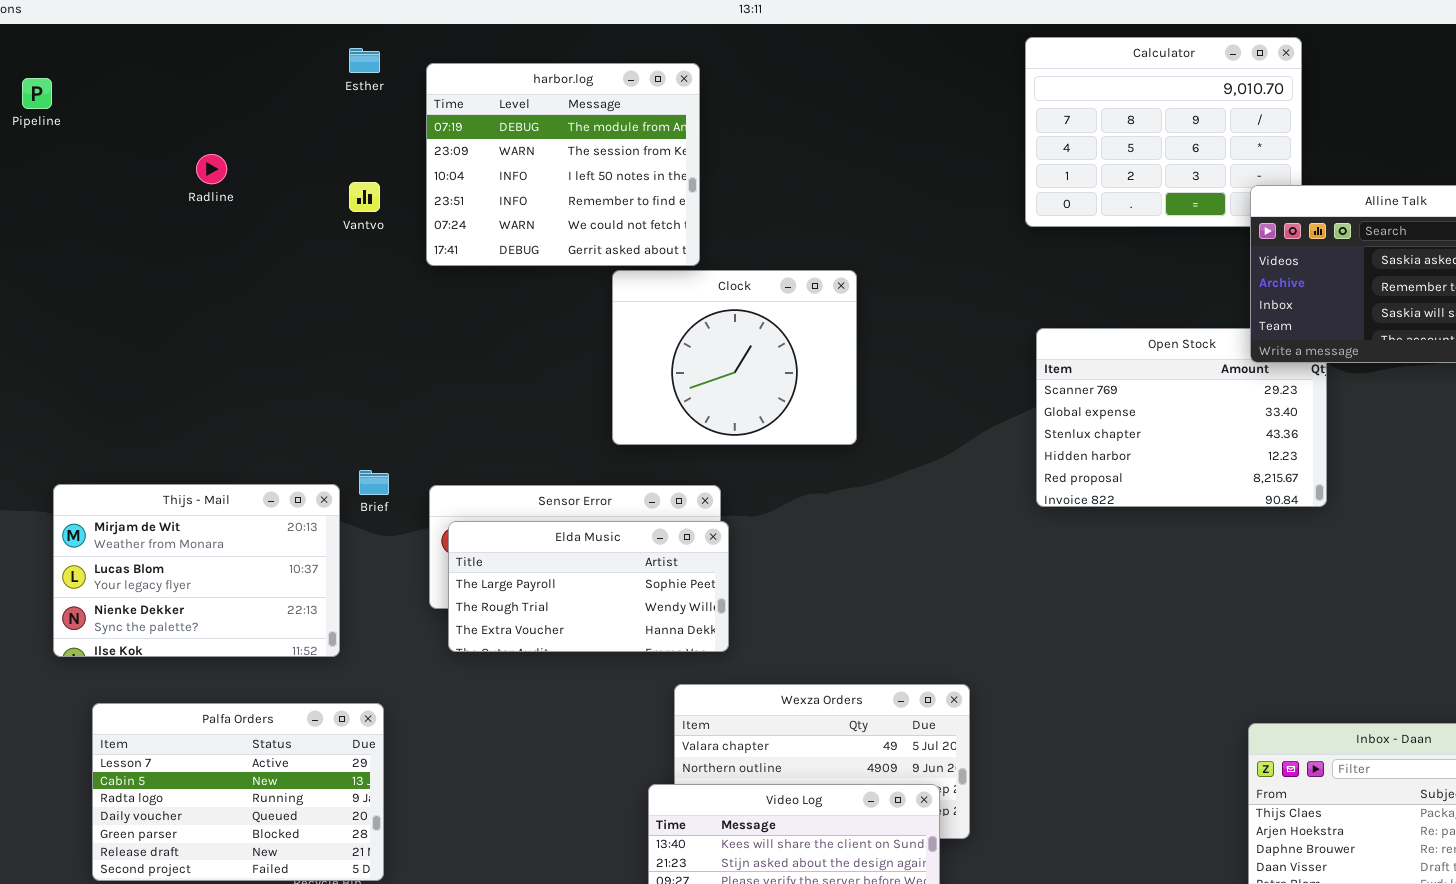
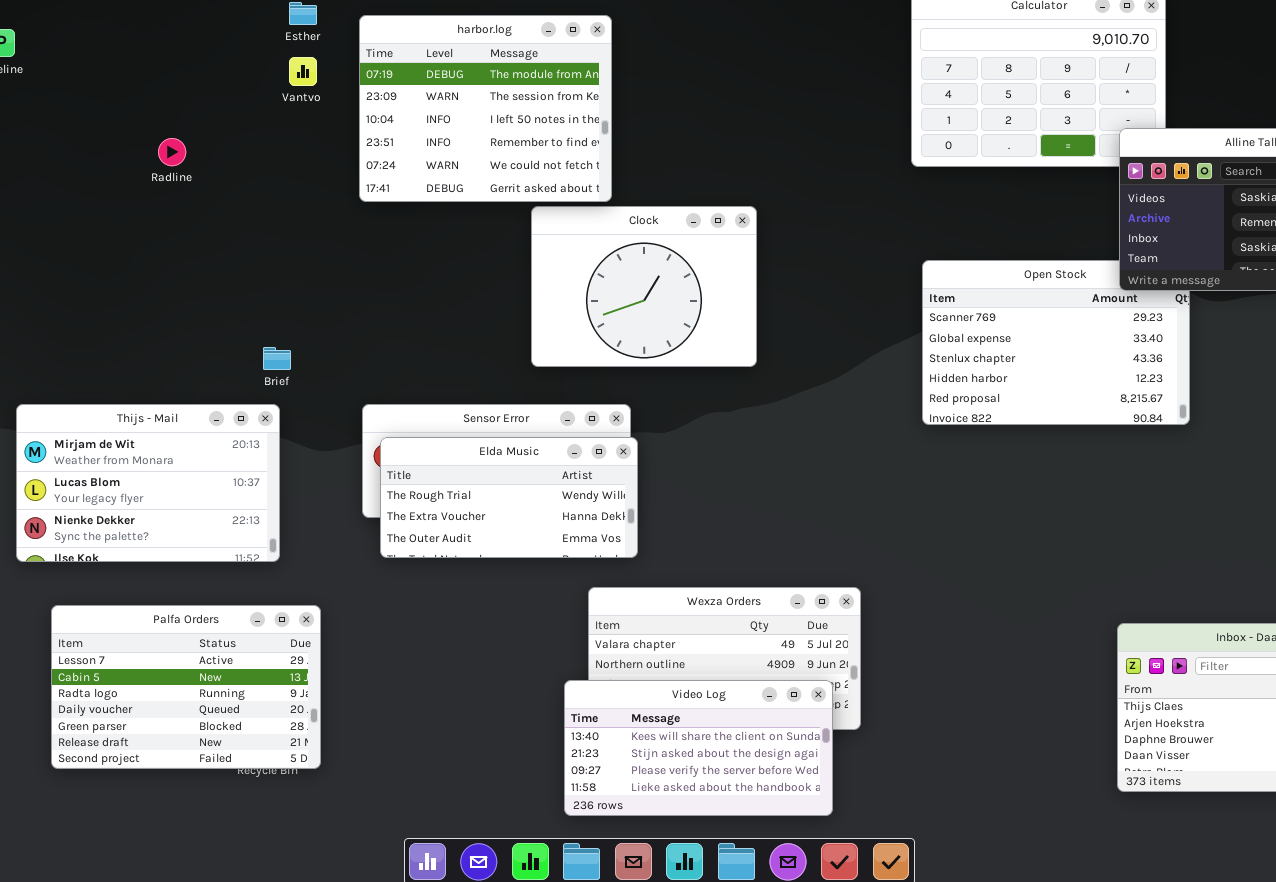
Radline: [196,154,227,184] -> [158,138,186,166], moved
Vantvo: [349,182,380,212] -> [289,57,317,86], moved
Brief: [359,470,389,495] -> [263,347,291,370], moved
Elda Music: [448,521,729,652] -> [380,437,638,558], scrolled down 1 row

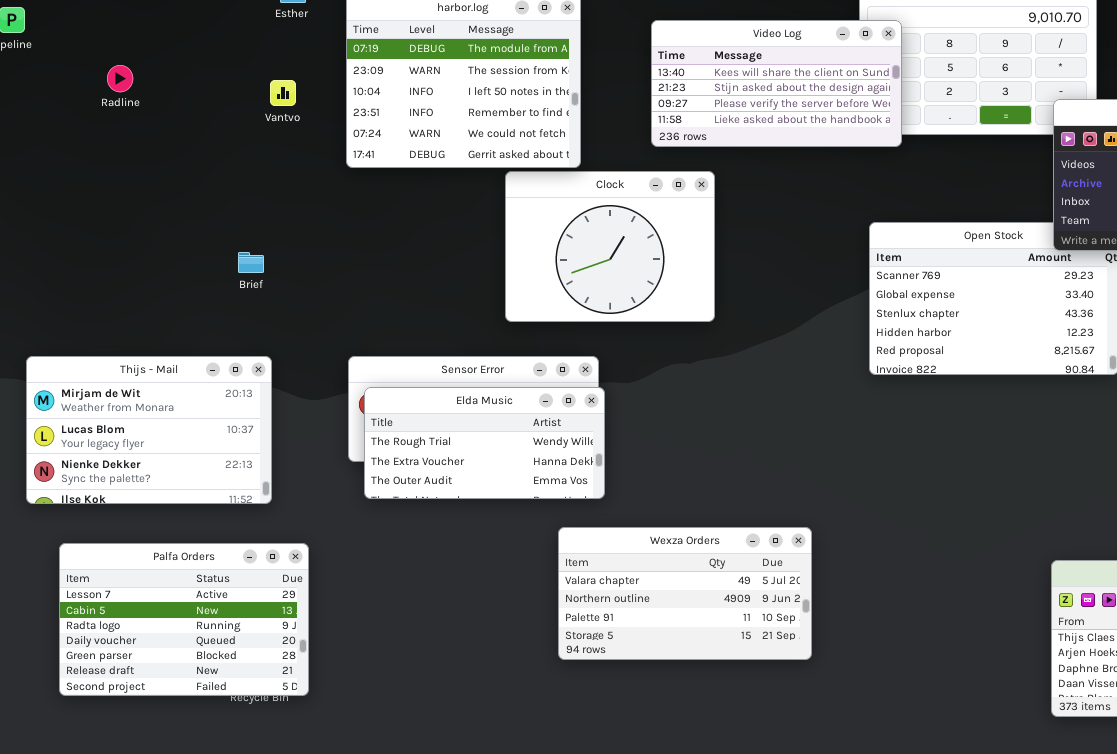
Vantvo: [289,57,317,86] -> [270,80,296,106], moved
Radline: [158,138,186,166] -> [107,65,133,92], moved
Brief: [263,347,291,370] -> [238,252,264,273], moved
Video Log: [564,680,833,816] -> [651,20,902,147], moved

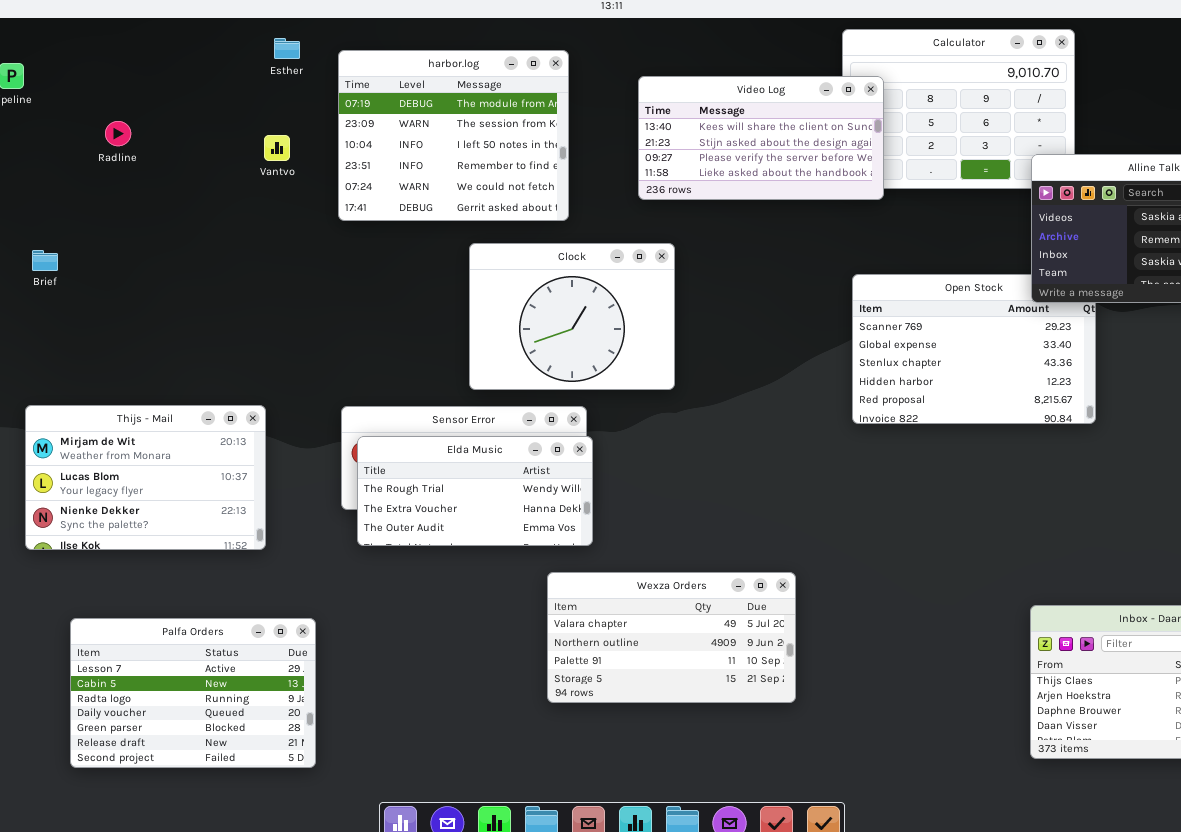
Clock: [505,171,715,322] -> [469,243,675,390], moved
Brief: [238,252,264,273] -> [32,250,58,271], moved
Palfa Orders: [59,543,309,696] -> [70,618,316,768], moved

